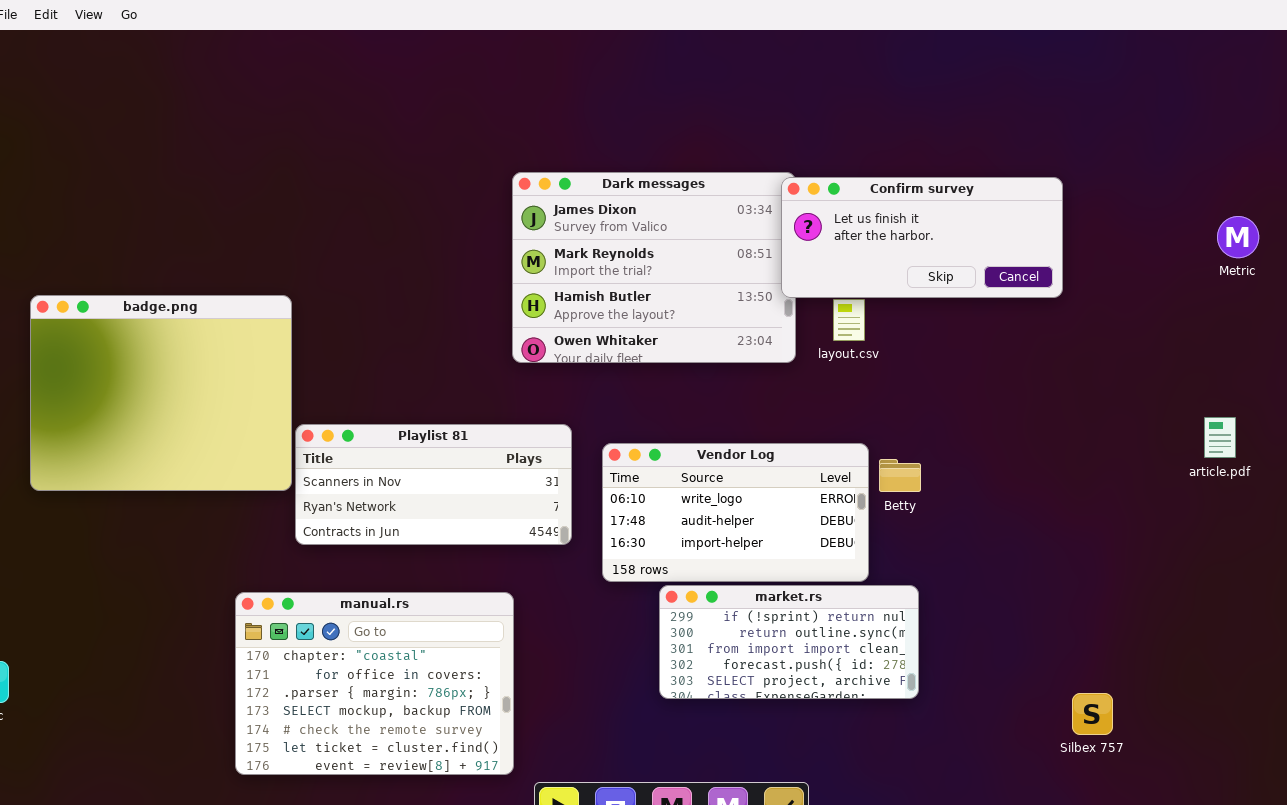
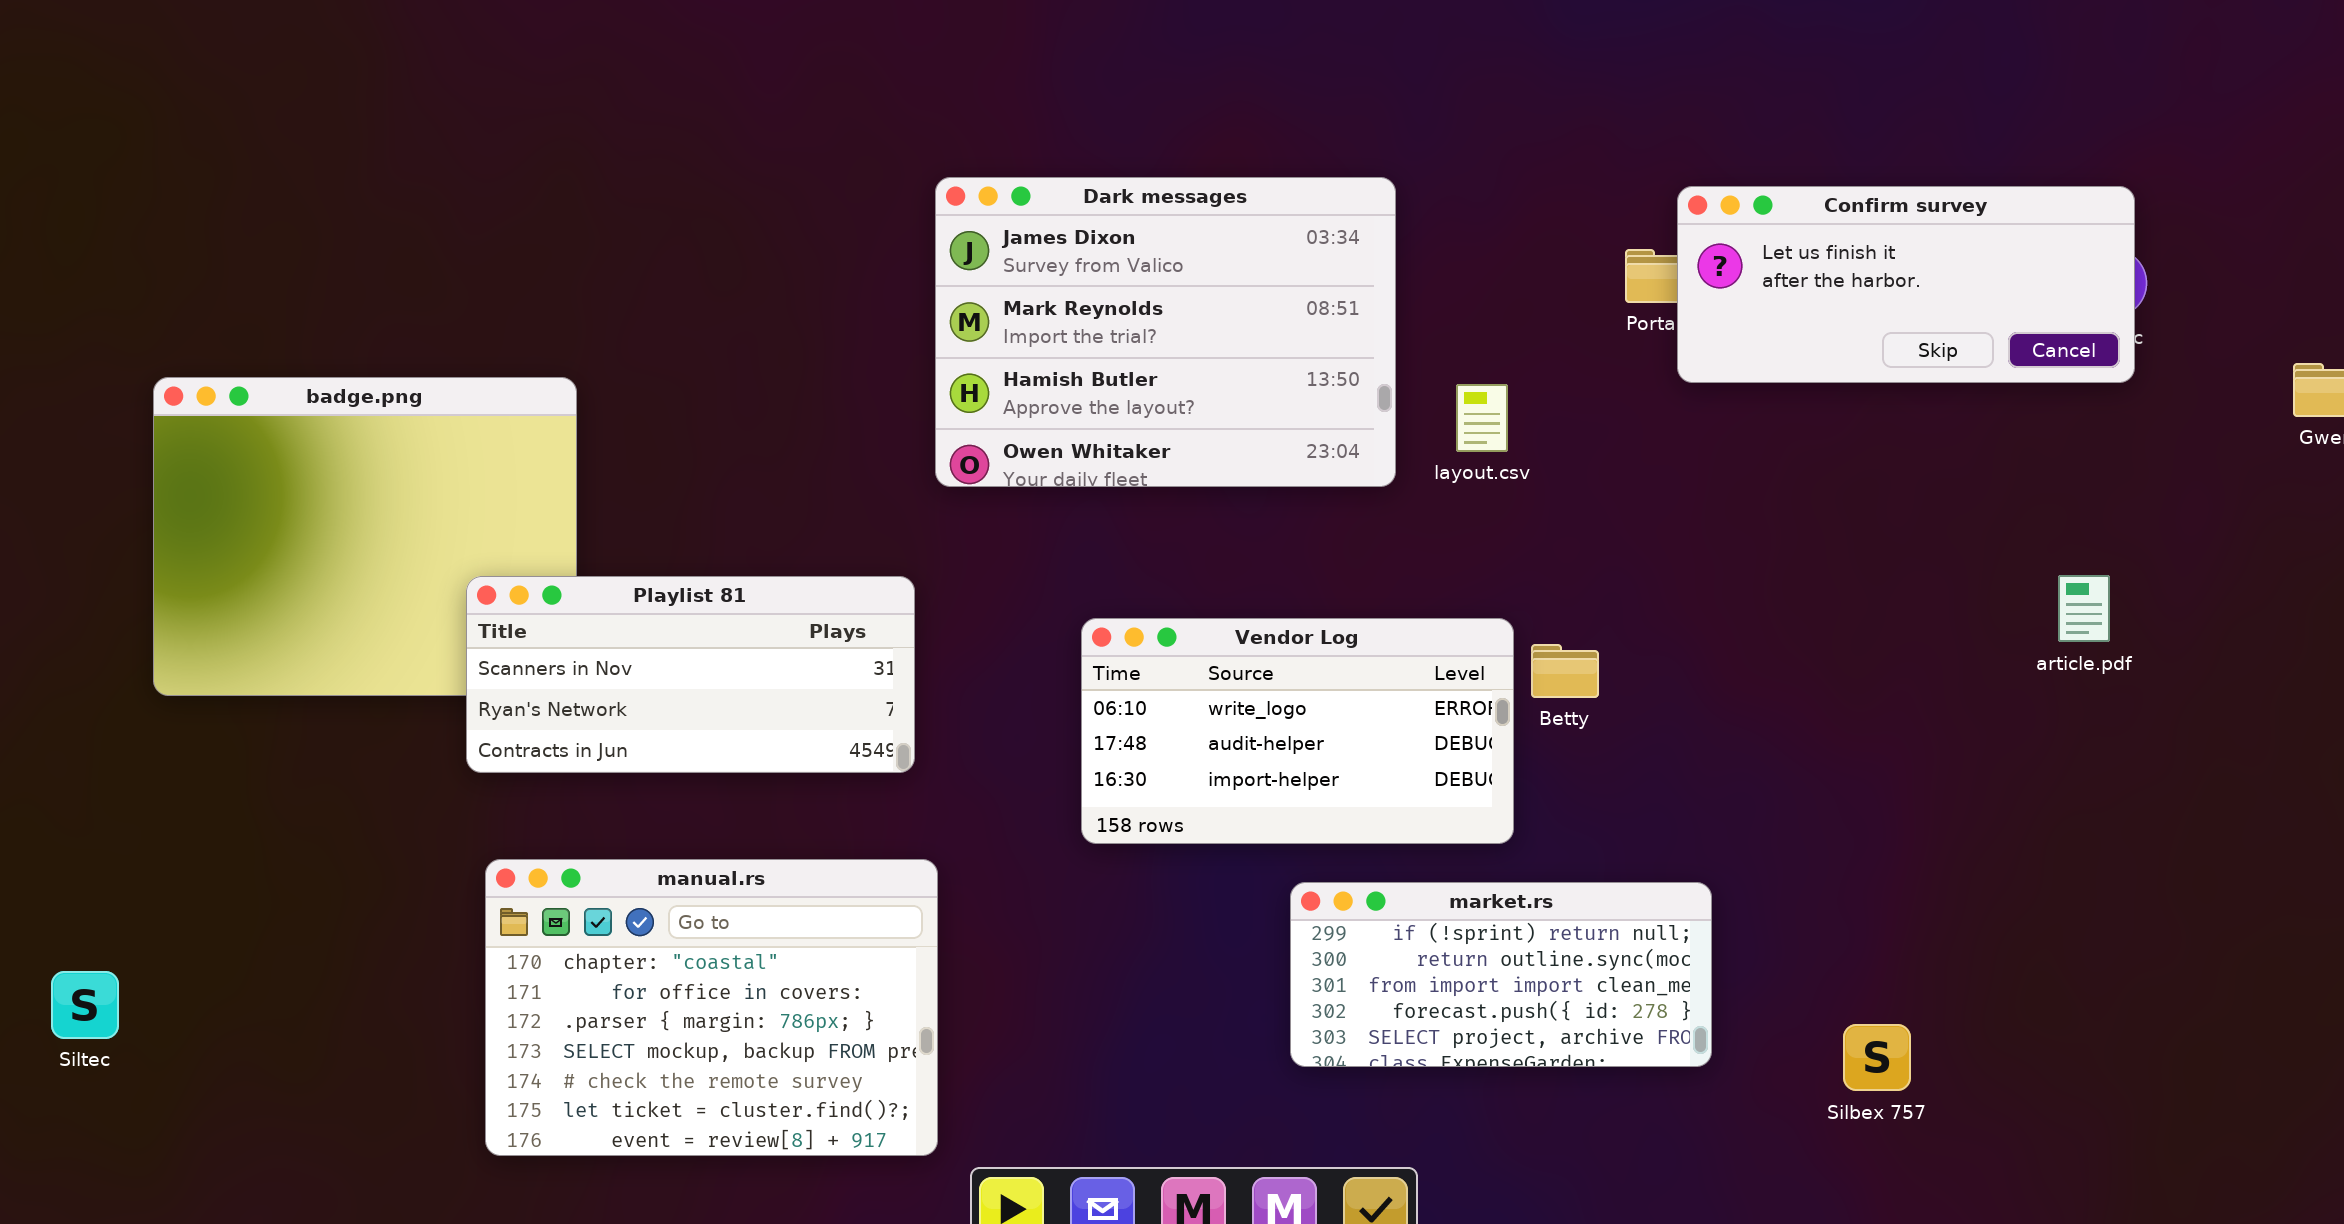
Confirm survey: [781,177,1063,298] -> [1677,186,2135,383], moved
Playlist 81: [295,424,572,545] -> [466,576,915,773], moved
market.rs: [659,585,919,699] -> [1290,882,1712,1067], moved

